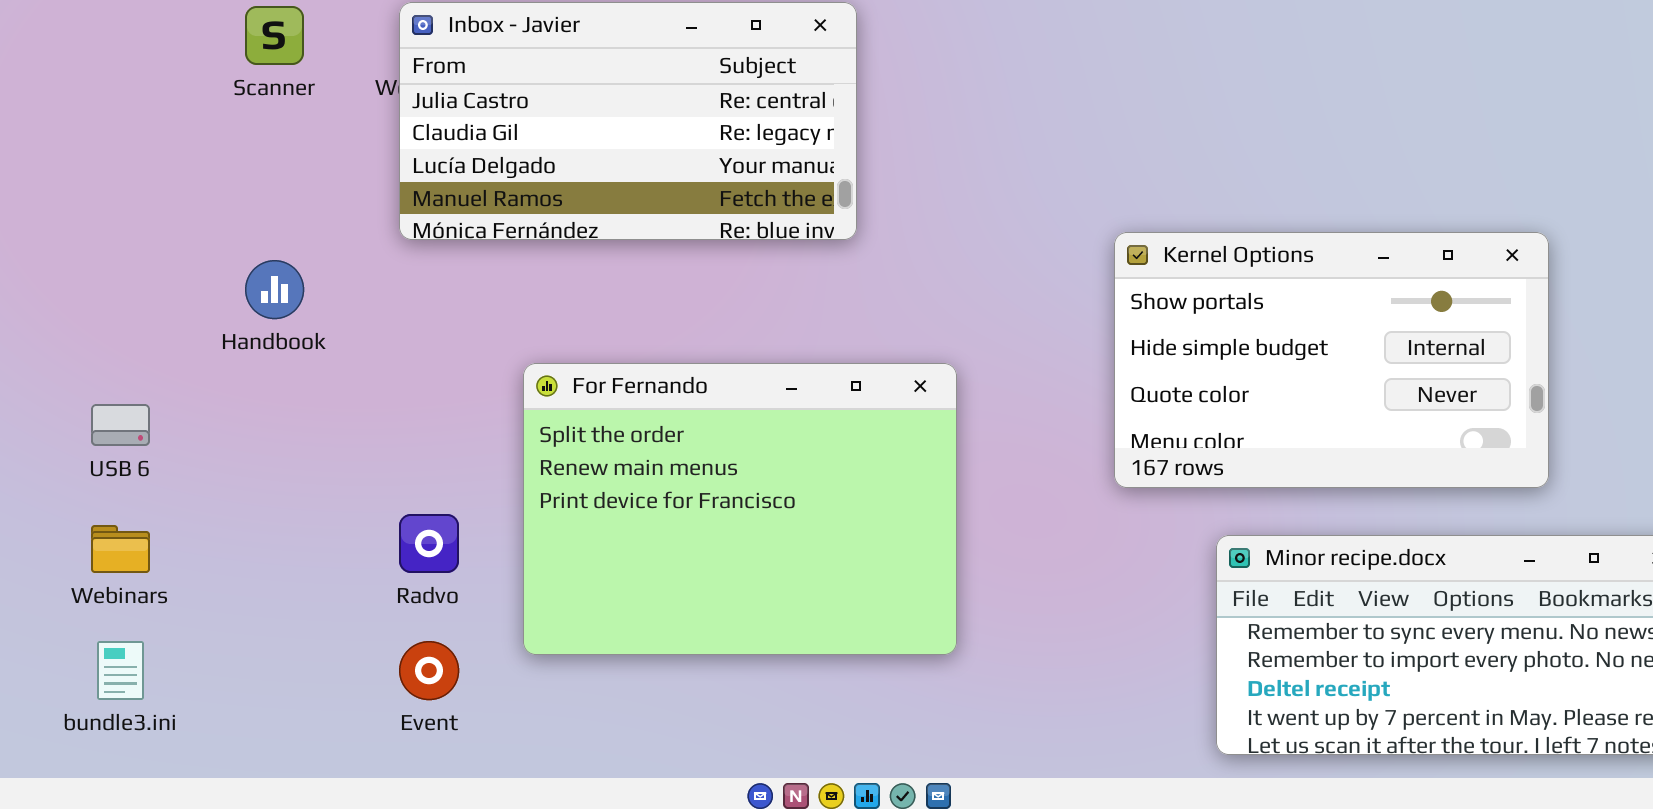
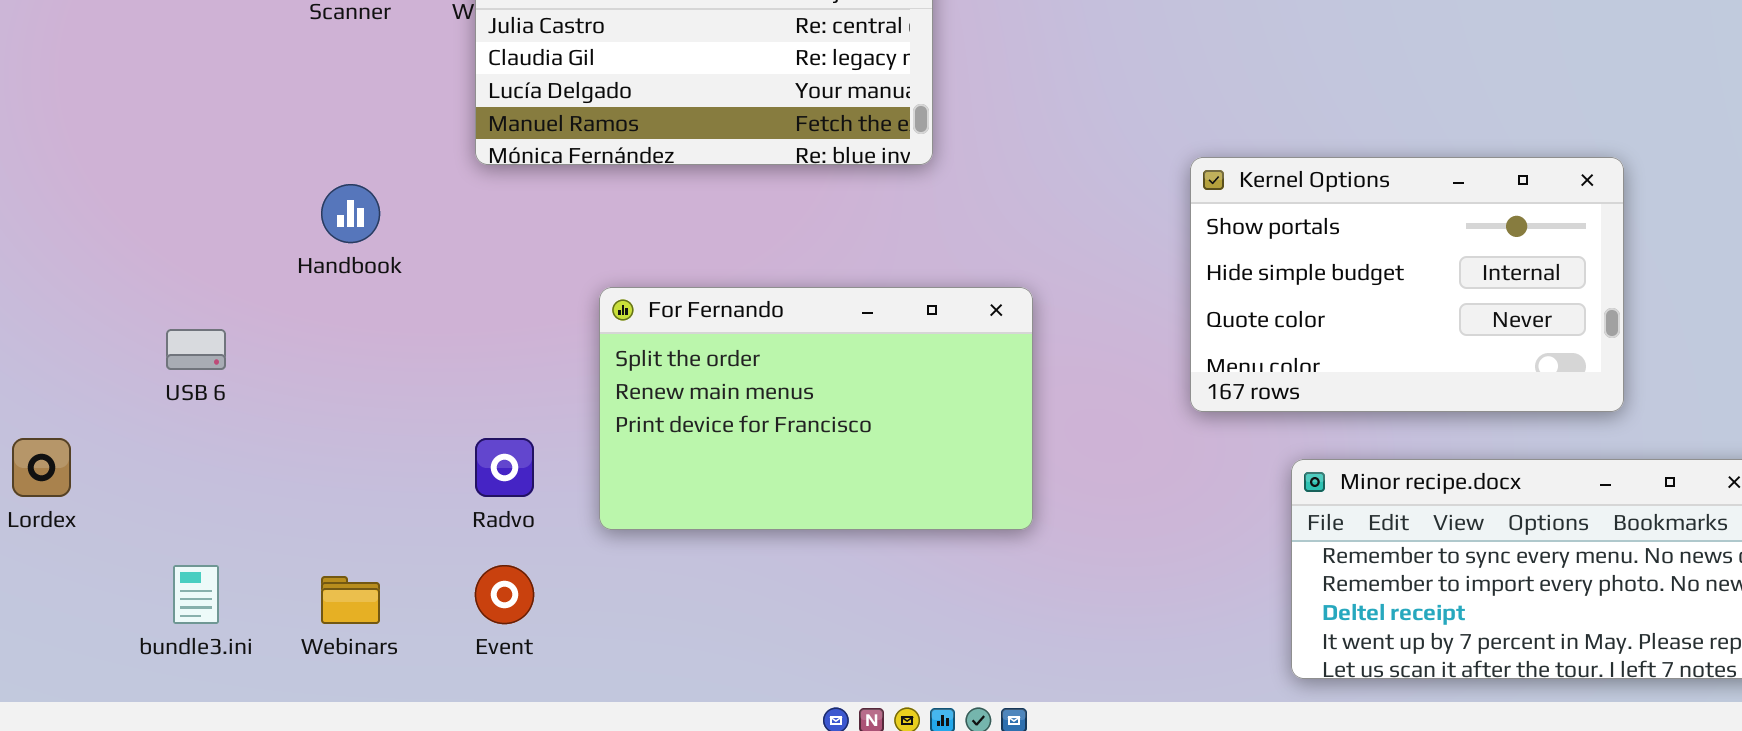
For Fernando: [523,363,957,655] -> [599,287,1033,530], resized
Webinars: [91,525,150,573] -> [321,576,380,624], moved

